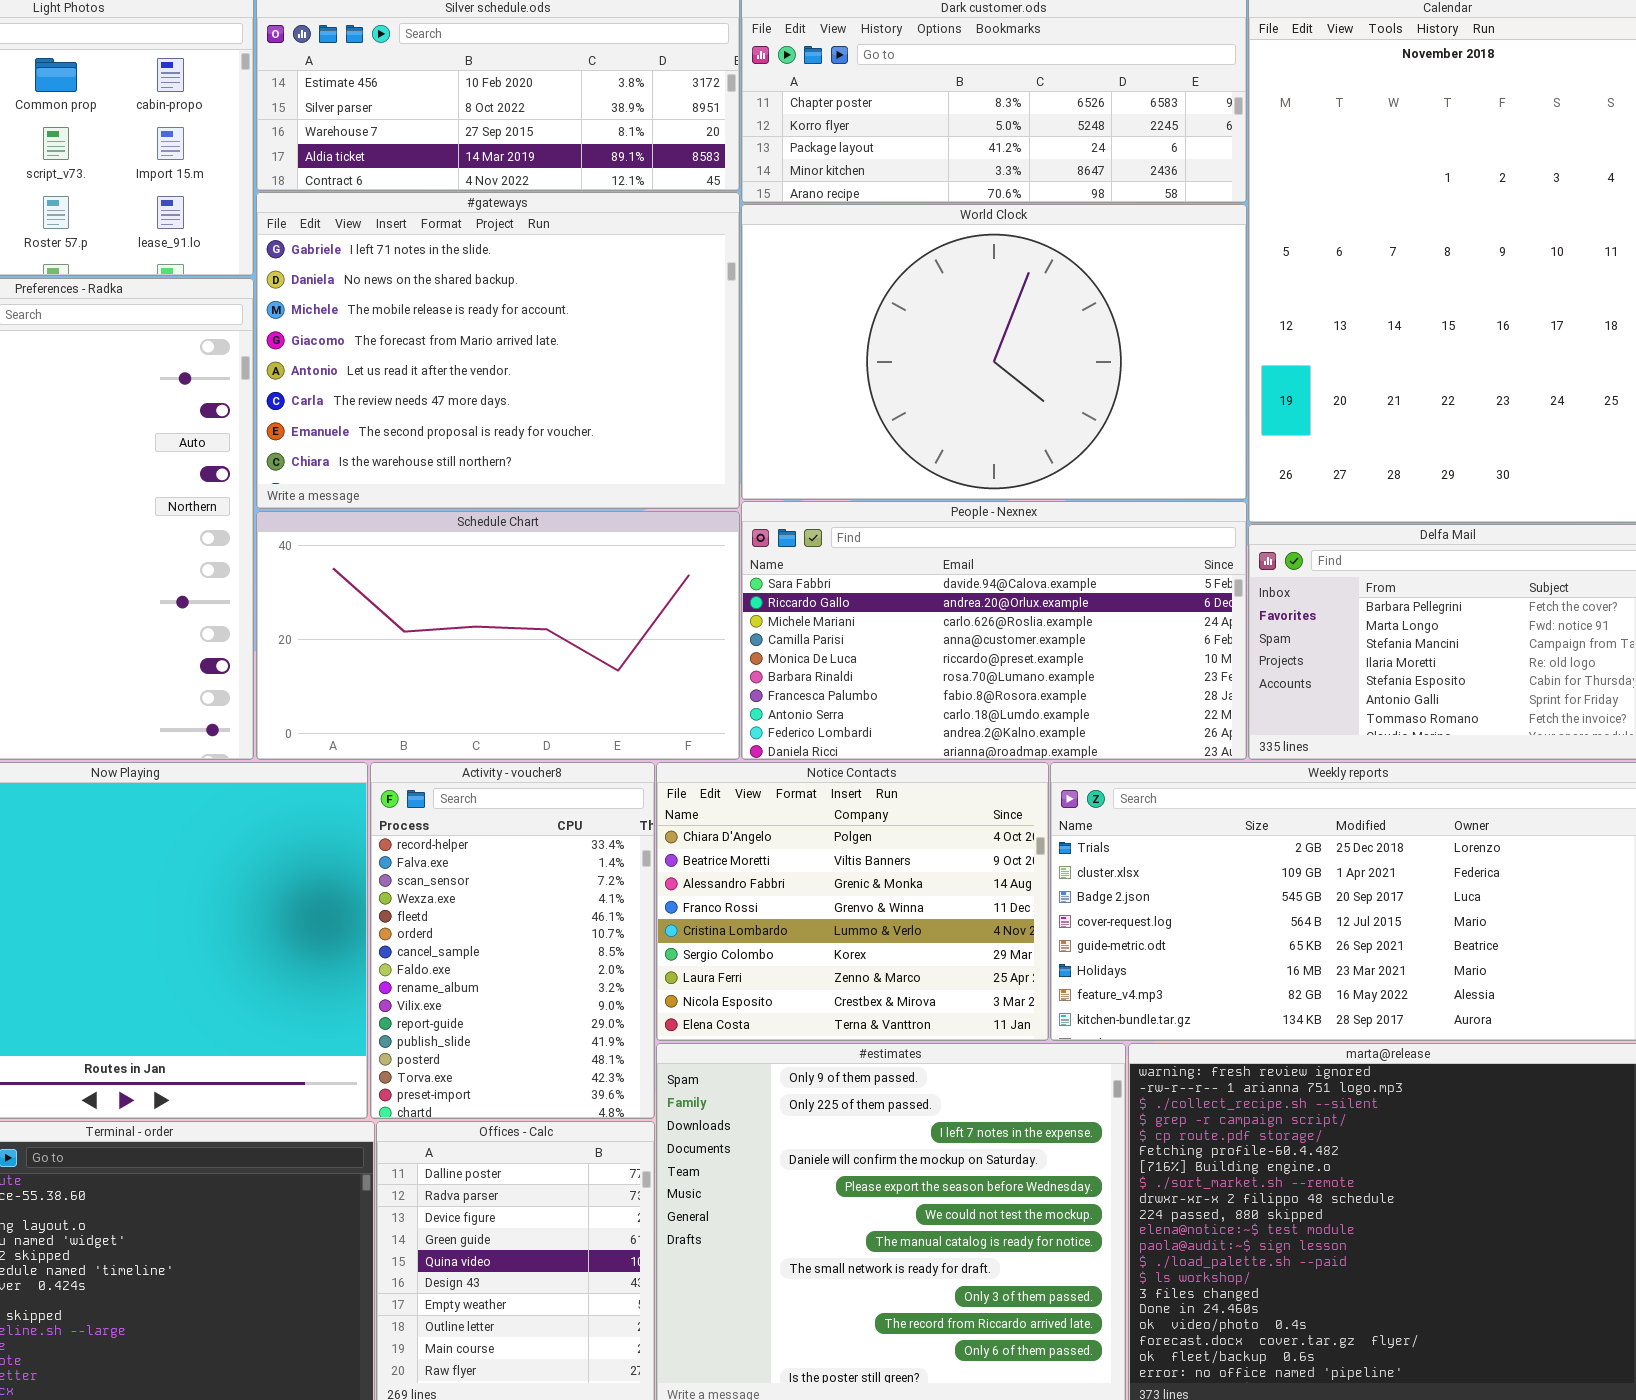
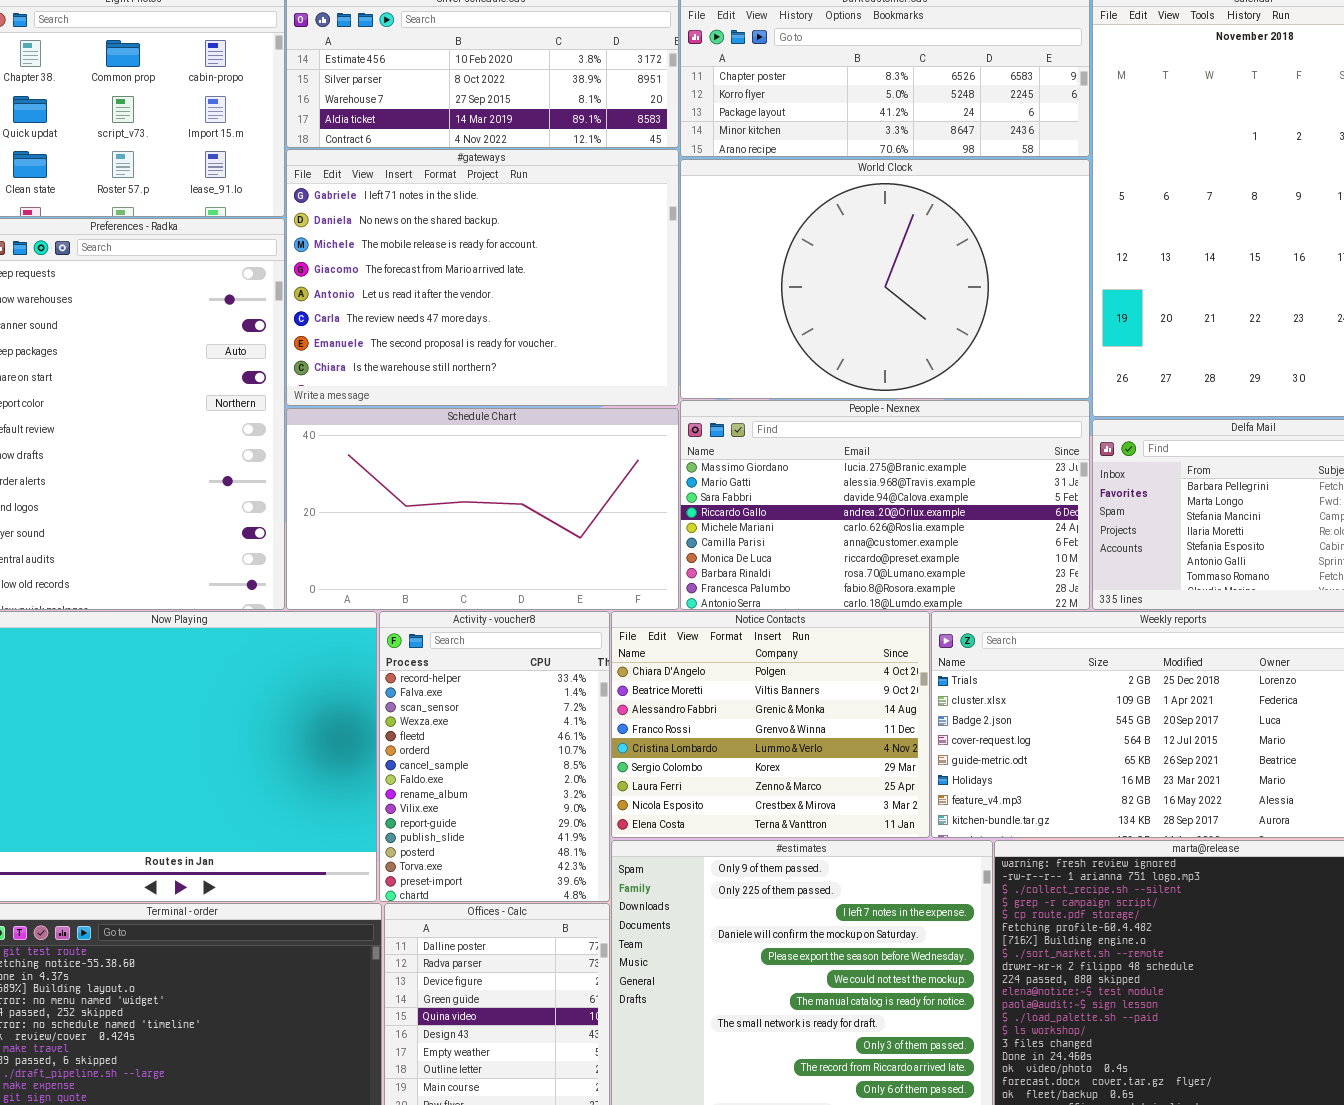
People - Nexnex: [741,501,1247,760] -> [680,400,1090,610], scrolled up 2 rows

